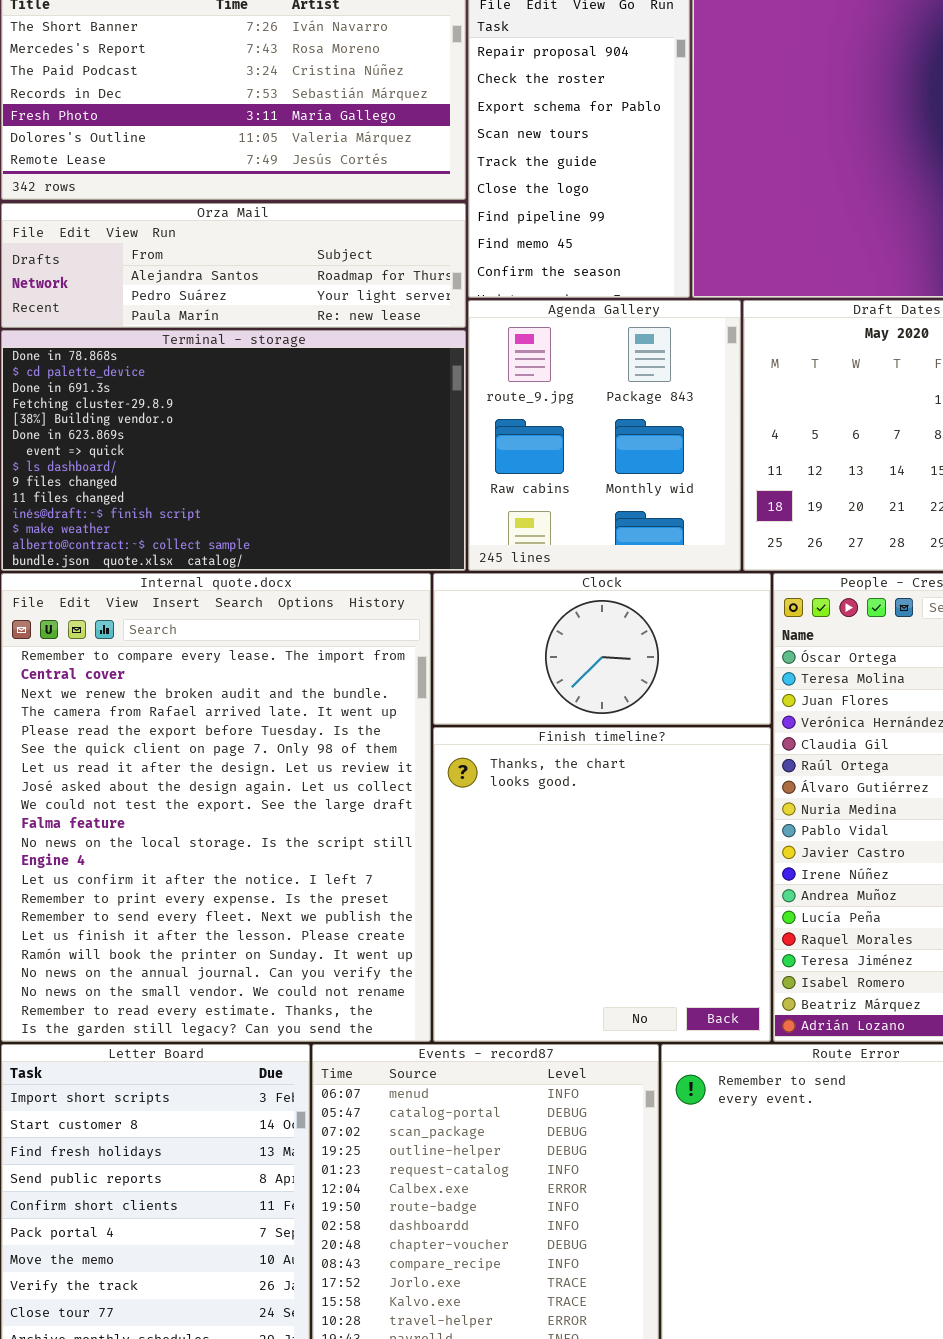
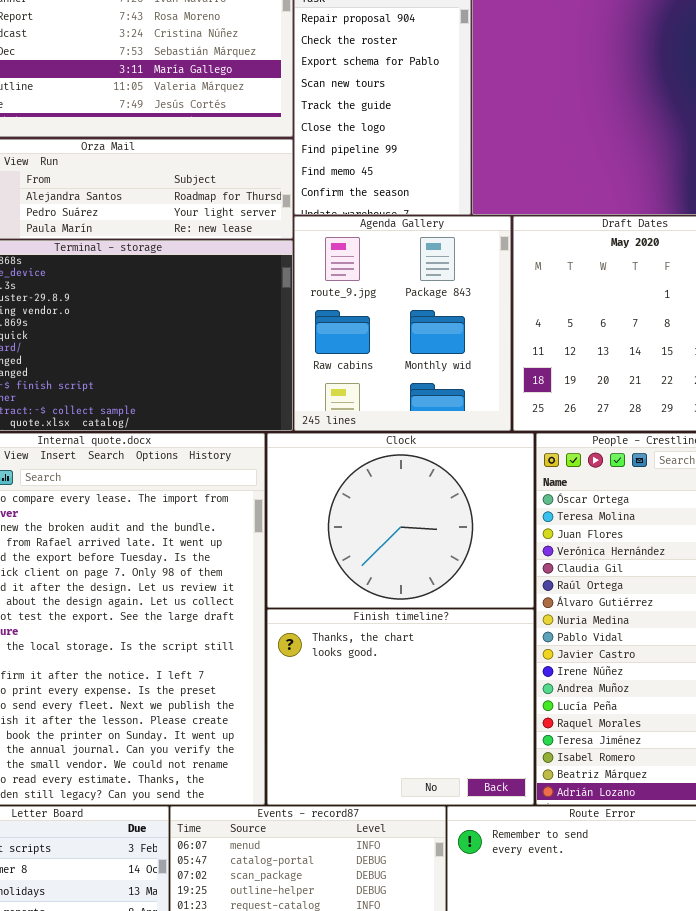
Clock: [433,573,771,725] -> [267,433,534,608], resized
Finish timeline?: [433,727,771,1042] -> [267,609,534,805], resized

